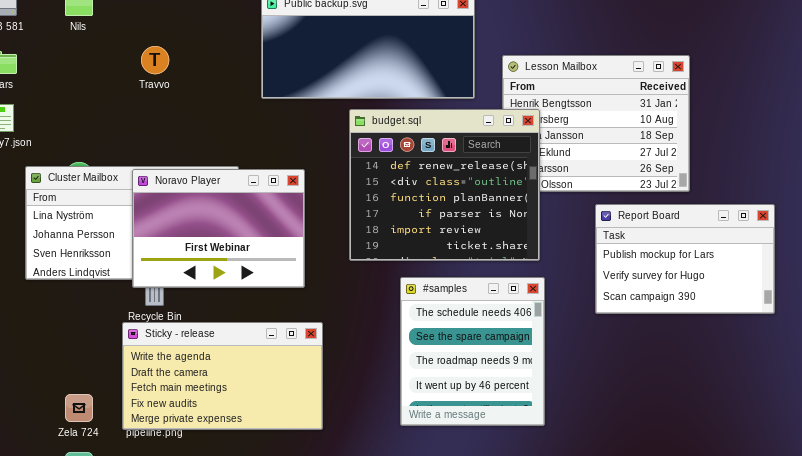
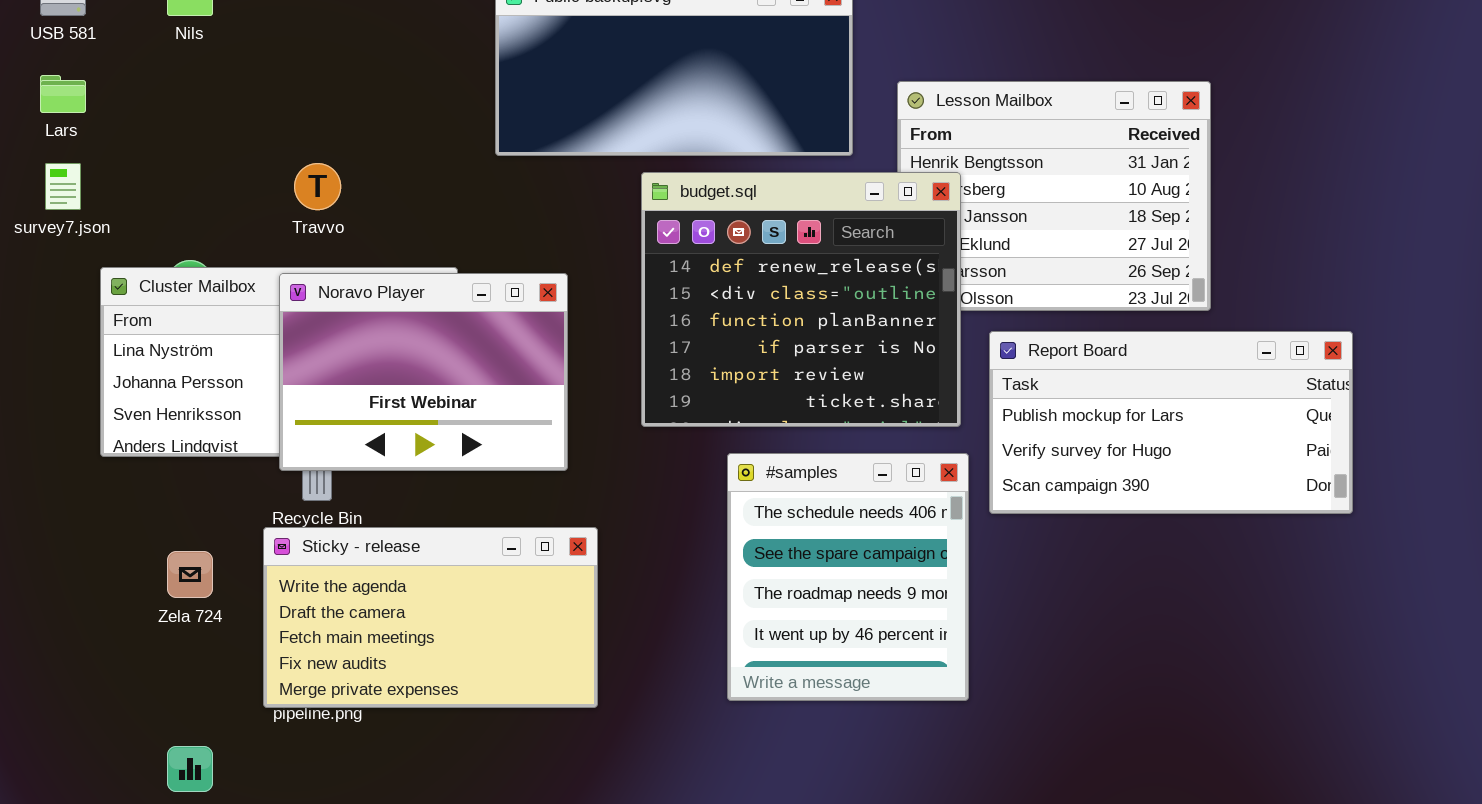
Travvo: [141,46,169,74] -> [294,163,341,210], moved
Report Board: [595,204,775,314] -> [989,331,1353,514], resized
Zela 724: [65,394,93,422] -> [167,551,213,598], moved

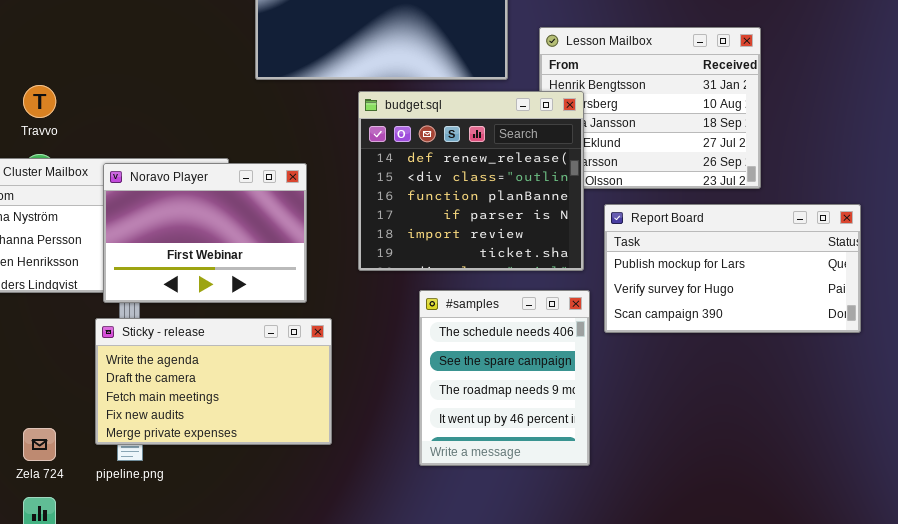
Travvo: [294,163,341,210] -> [23,85,56,118], moved
Sticky - release: [263,527,598,708] -> [95,318,332,445], moved
Zela 724: [167,551,213,598] -> [23,428,56,461], moved

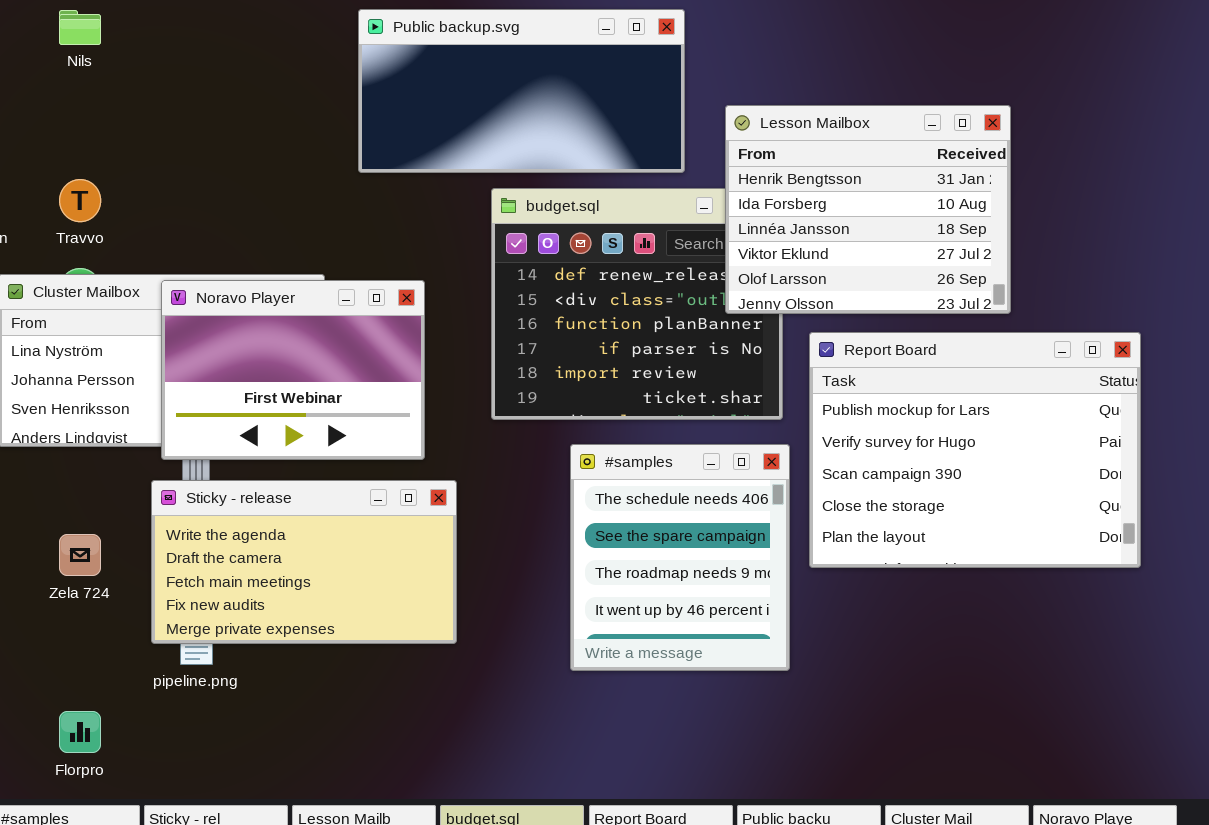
Lesson Mailbox: [539,27,761,189] -> [725,105,1011,314], raised
Report Board: [604,204,861,333] -> [809,332,1141,568], resized
Zela 724: [23,428,56,461] -> [59,534,101,576], moved

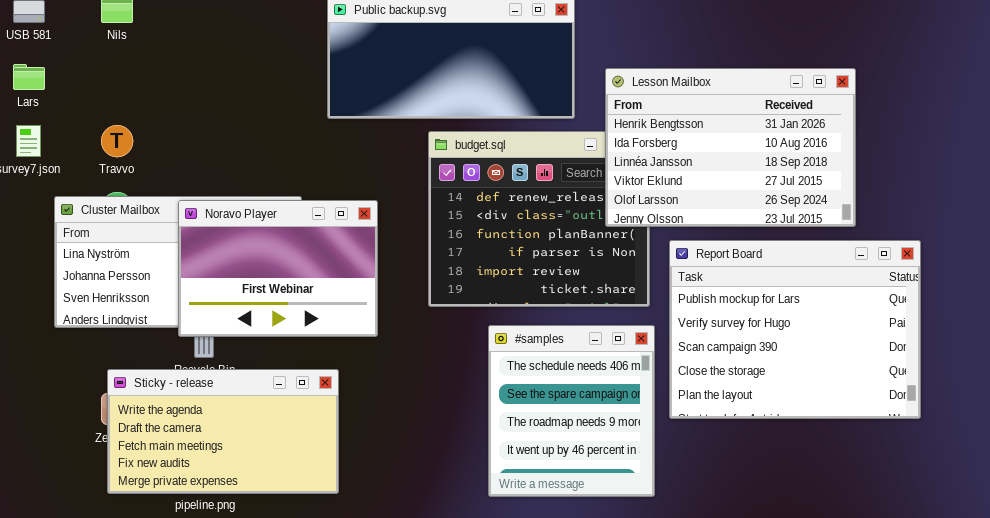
Lesson Mailbox: [725,105,1011,314] -> [605,68,856,227], resized
Sticky - release: [151,480,457,644] -> [107,369,339,494], moved

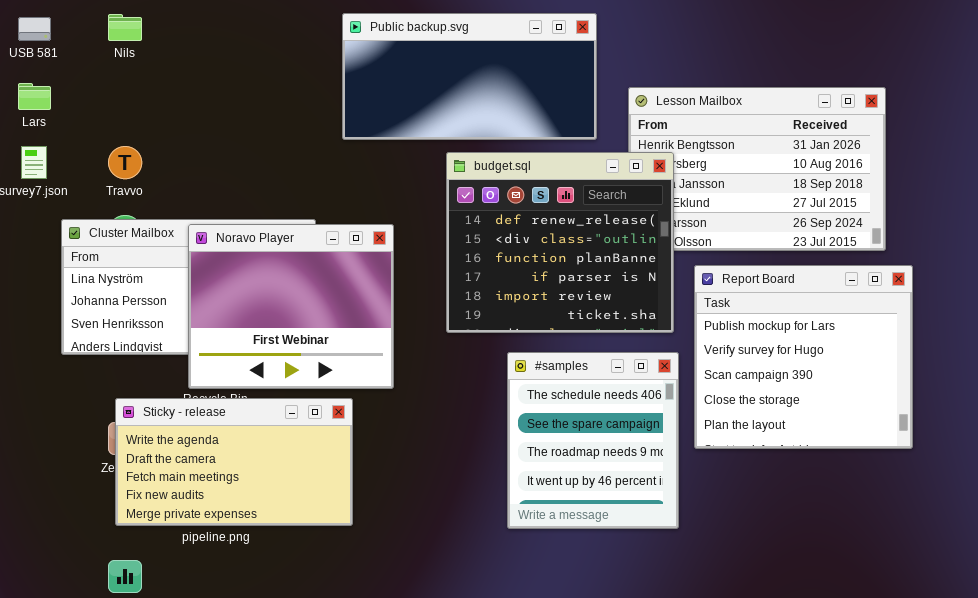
budget.sql: [428,131,650,307] -> [446,152,674,333], raised
Noravo Player: [178,200,378,337] -> [188,224,394,389], resized
Report Board: [669,240,921,419] -> [694,265,913,449], resized

